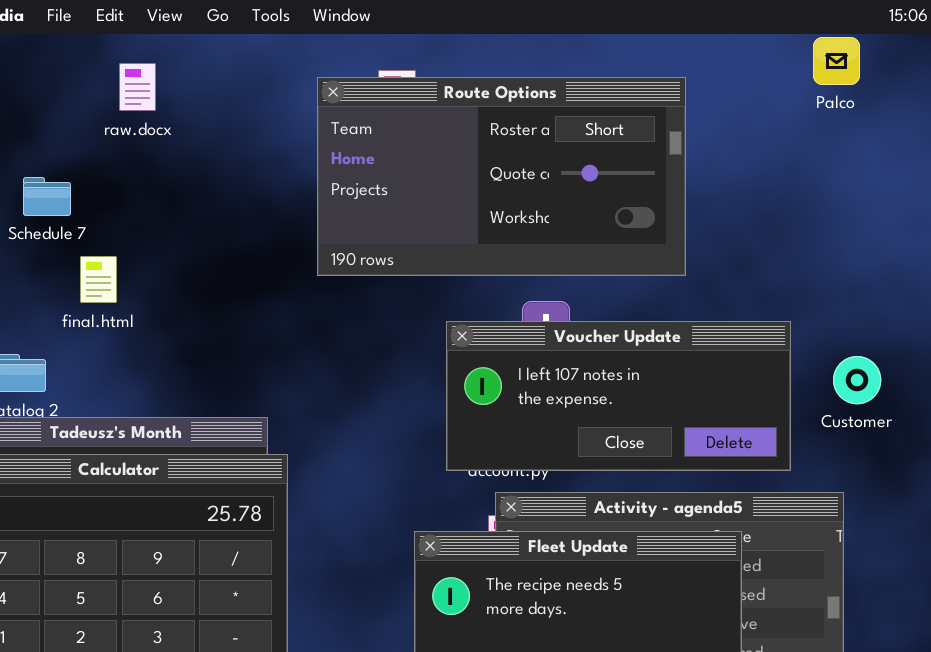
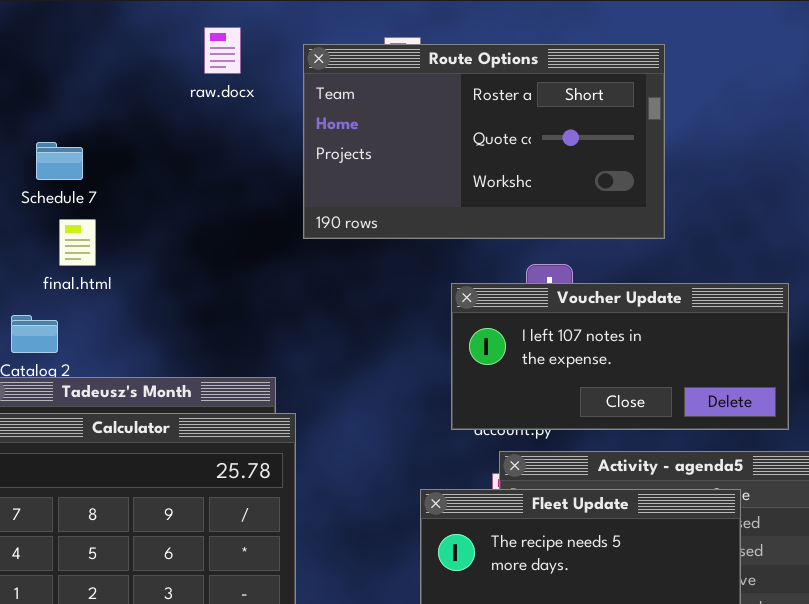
raw.docx: [119,63,156,111] -> [204,27,241,74], moved
Route Options: [317,77,686,276] -> [303,44,665,239], moved
final.html: [80,256,117,303] -> [59,219,96,266], moved

